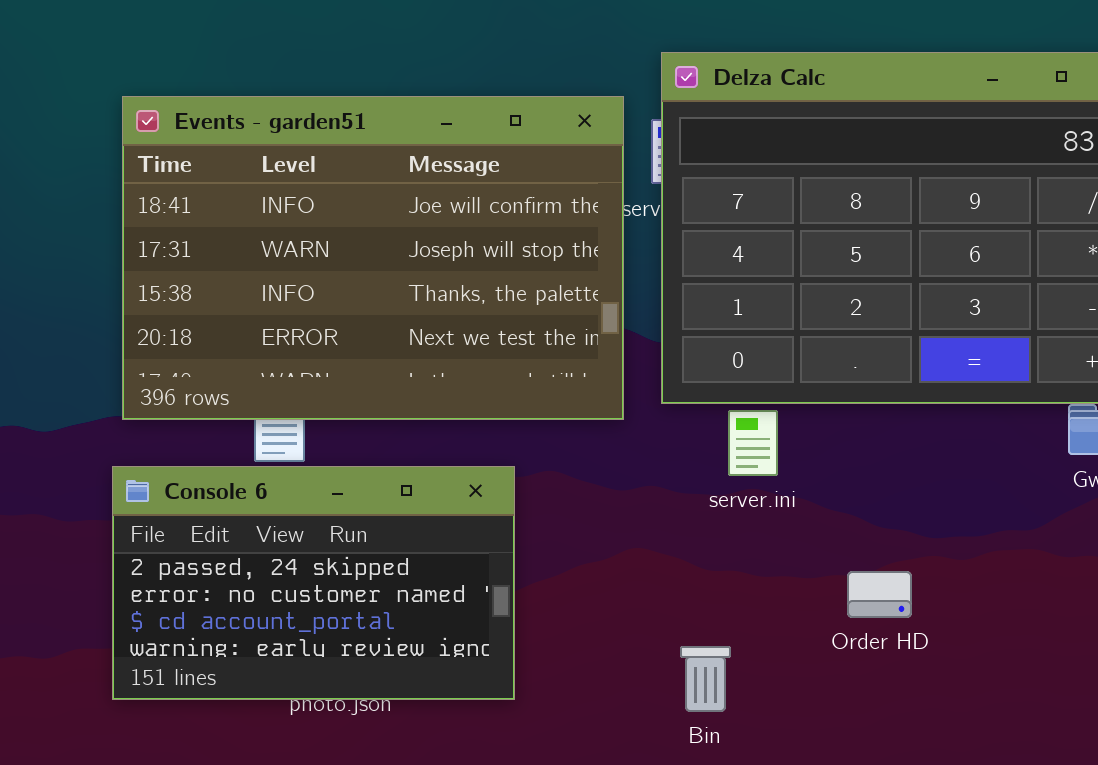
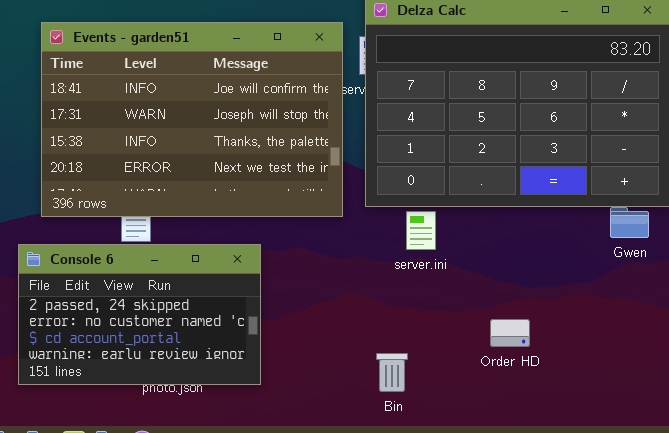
Console 6: [112,466,515,700] -> [18,244,261,385], moved
Order HD: [847,571,912,618] -> [490,319,530,347], moved

